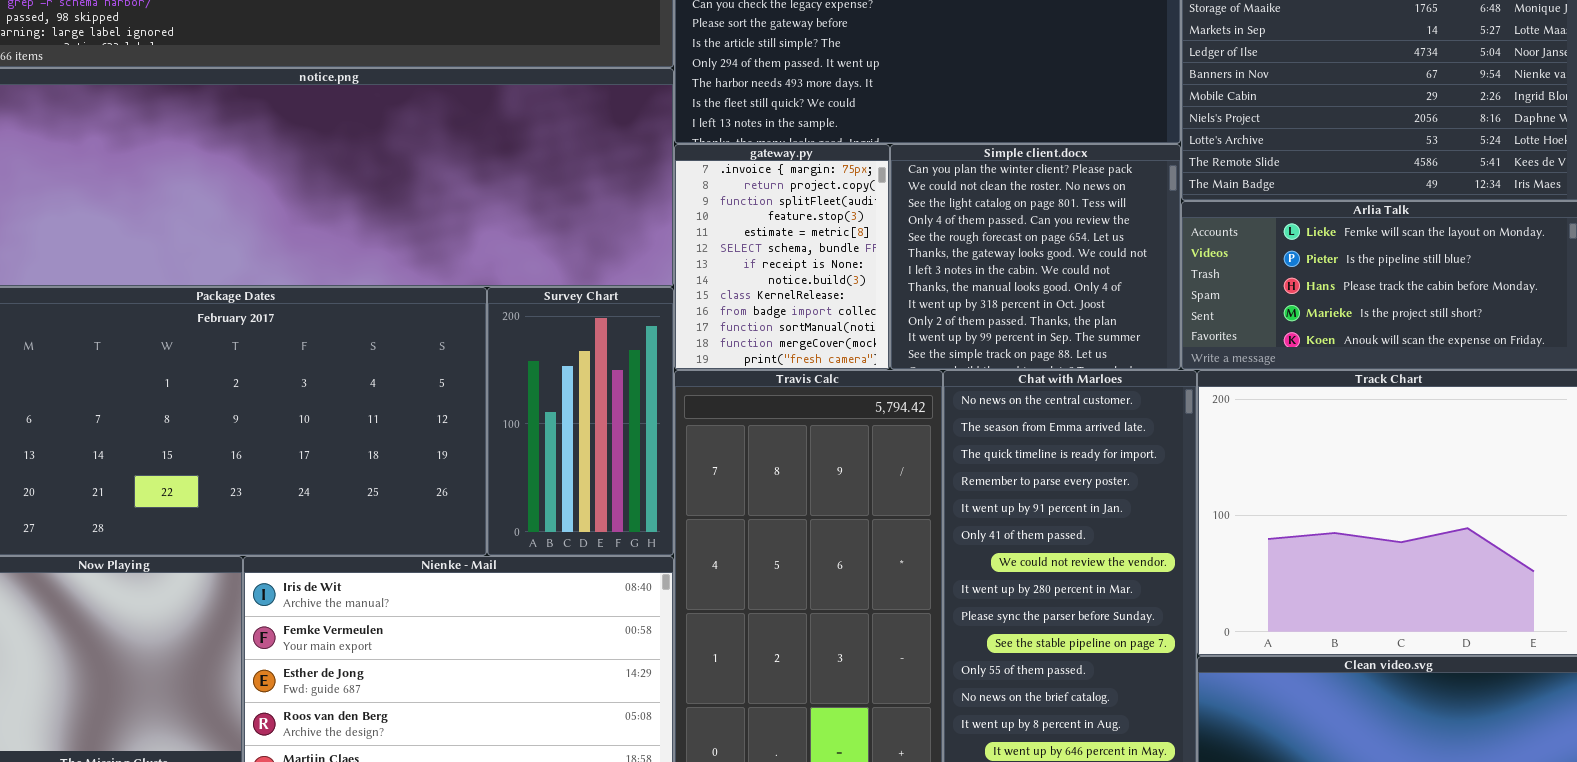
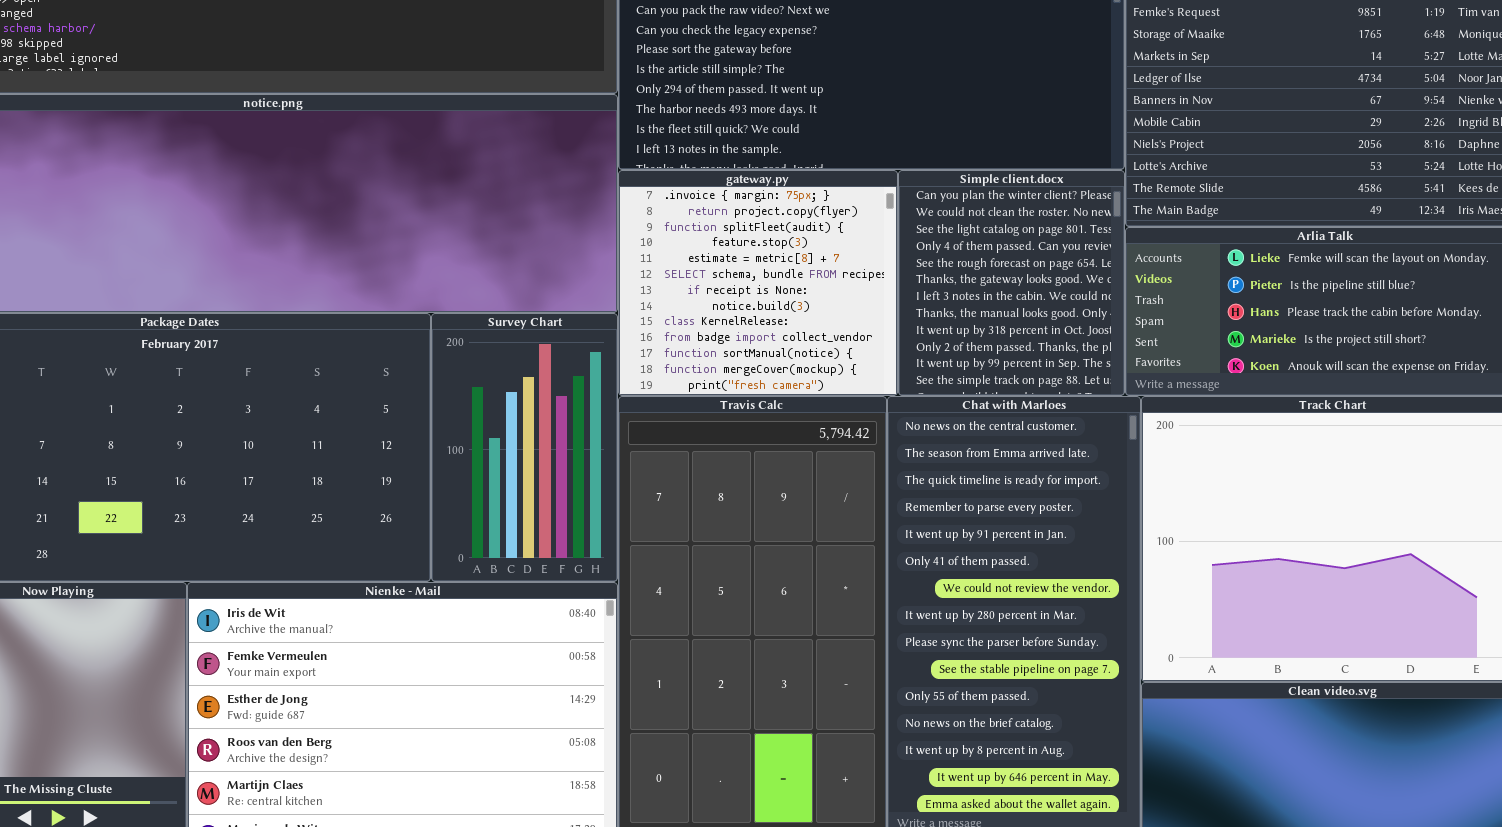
gateway.py: [674,144,890,370] -> [618,170,898,396], resized
Simple client.docx: [890,144,1181,370] -> [898,170,1125,396], resized

